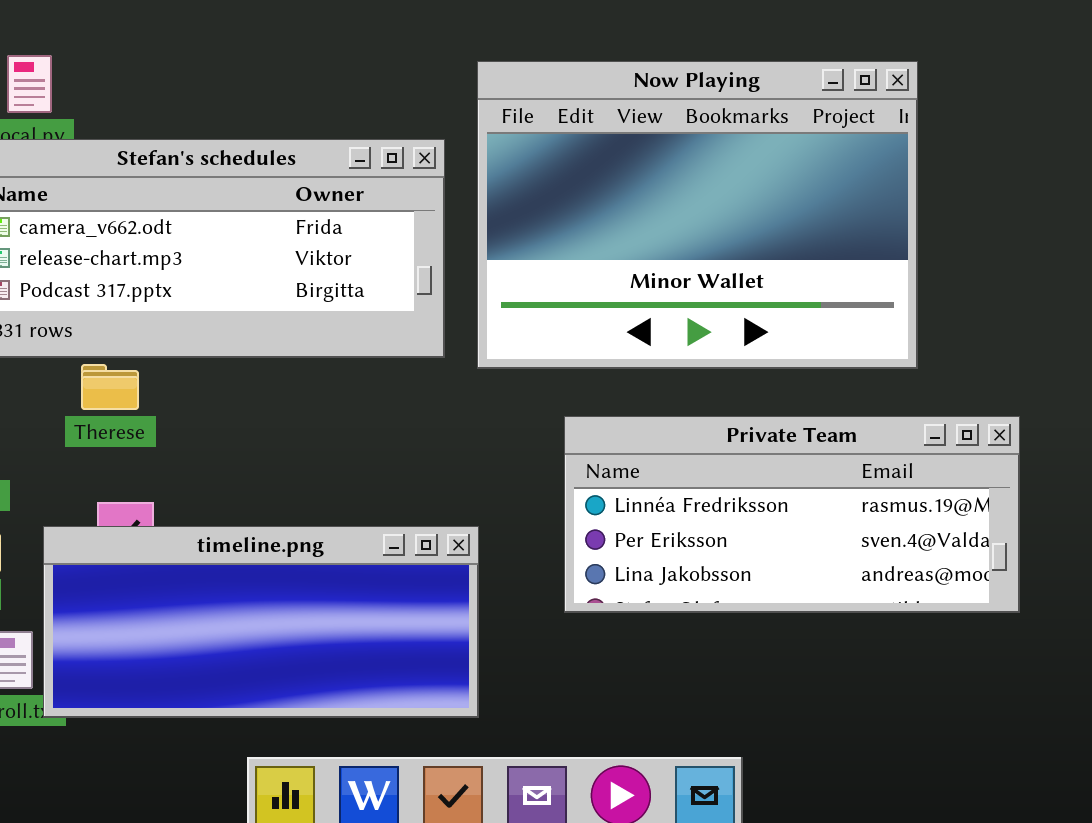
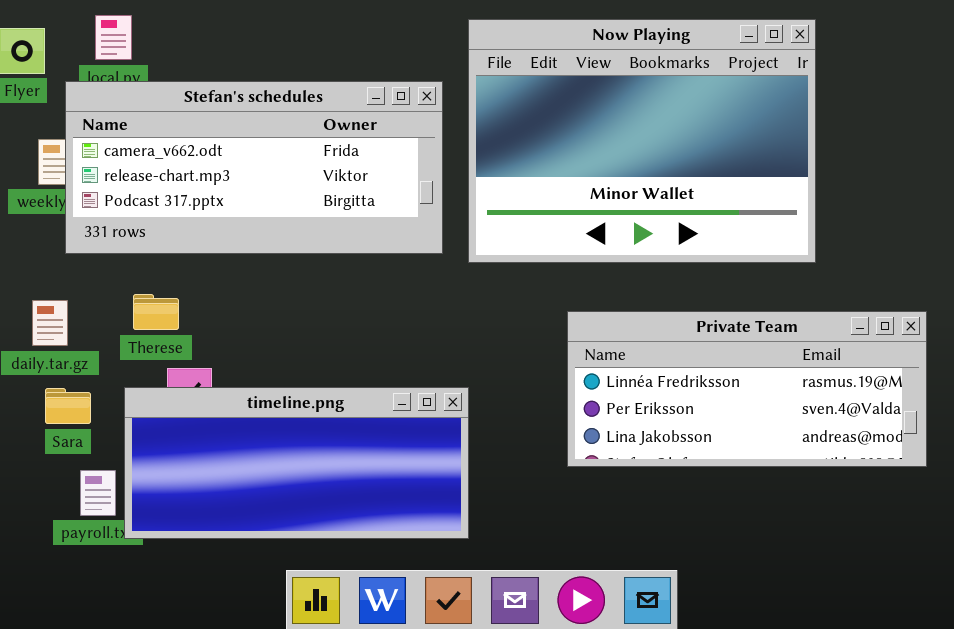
Therese: [81,364,139,410] -> [133,294,179,330], moved
Private Team: [564,416,1020,613] -> [567,311,927,467], moved

